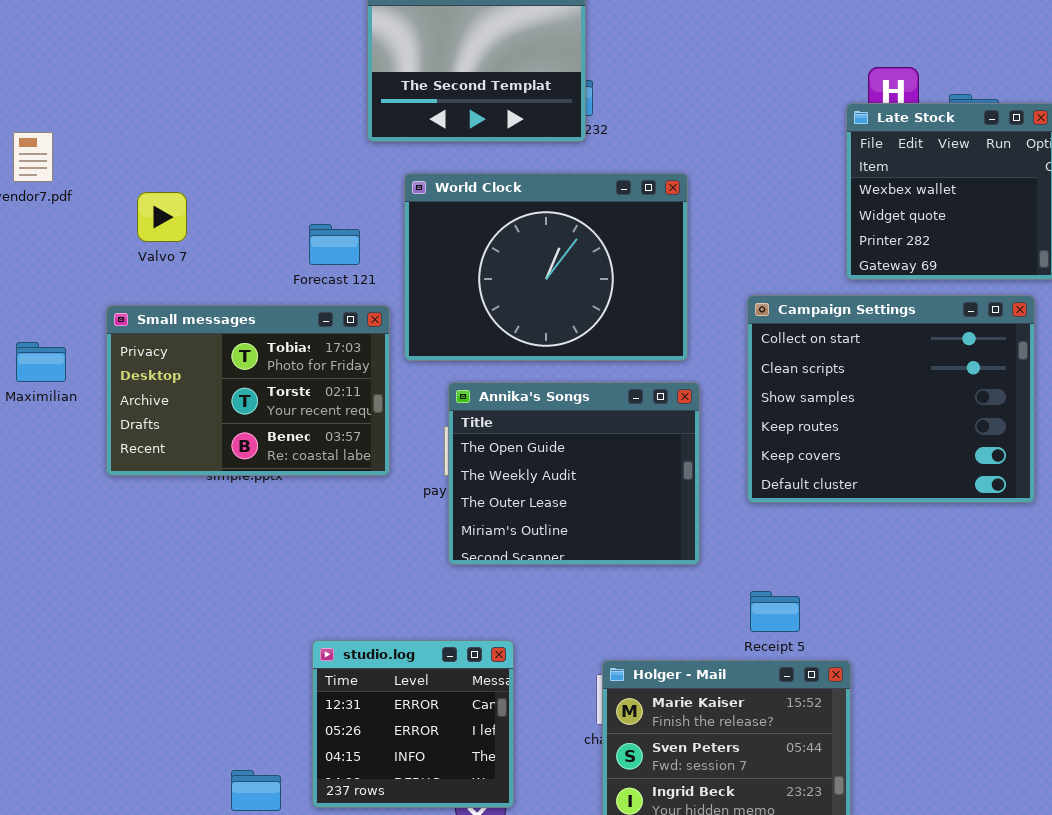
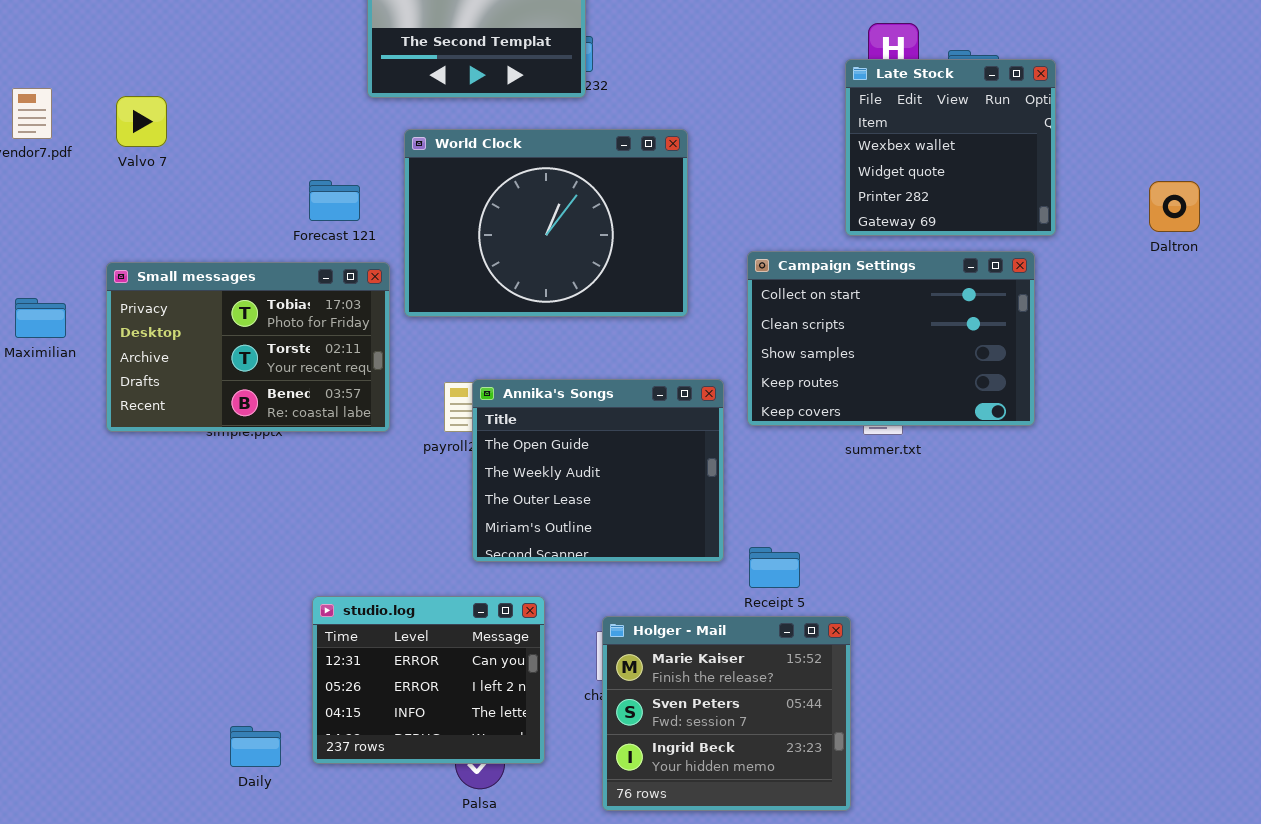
Valvo 7: [137,192,187,242] -> [116,96,167,147], moved
Campaign Settings: [747,295,1035,503] -> [747,251,1035,426], resized
Annika's Songs: [448,382,700,565] -> [472,379,724,562], moved
studio.log: [312,640,514,808] -> [312,596,545,764], resized

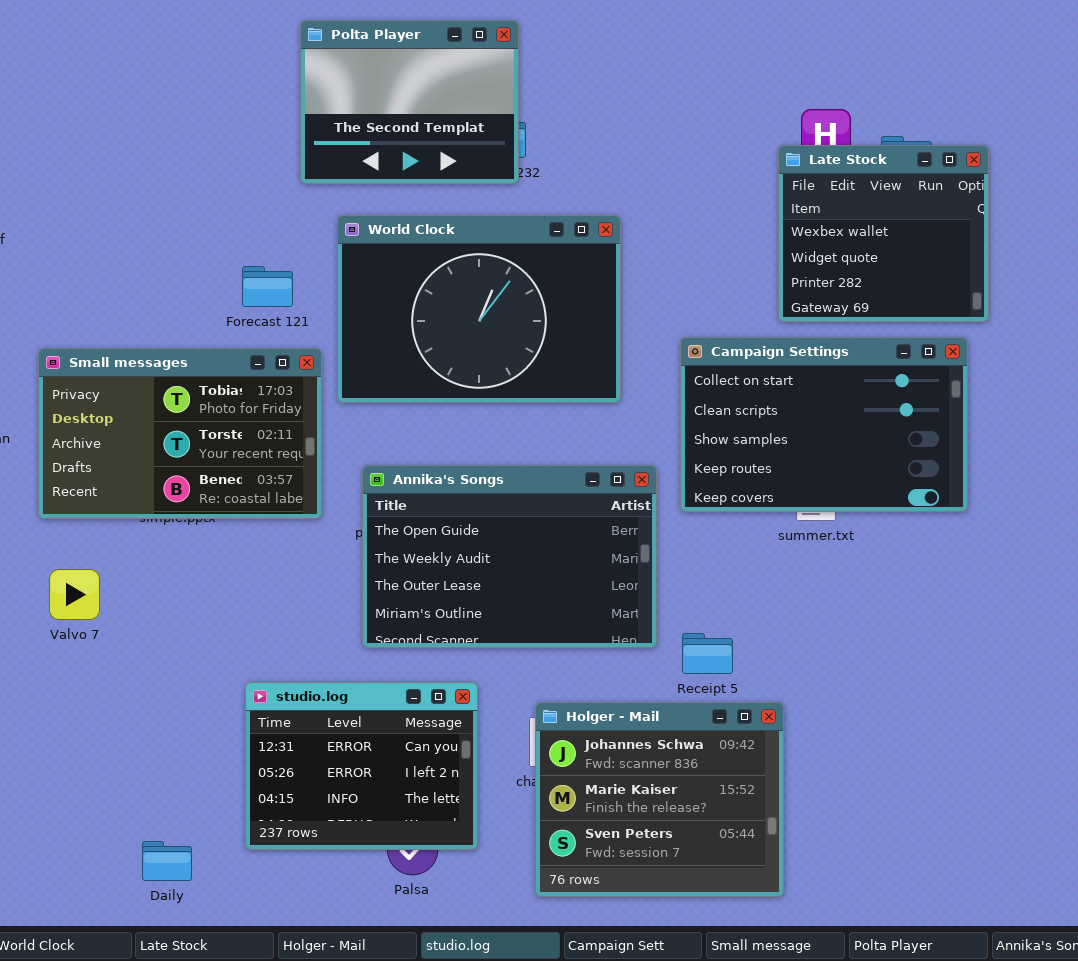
Valvo 7: [116,96,167,147] -> [49,569,100,620], moved
Annika's Songs: [472,379,724,562] -> [362,465,657,648], resized
Holger - Mail: [602,616,851,811] -> [535,702,784,897], scrolled up 1 row
Daily: [230,726,281,767] -> [142,841,192,881], moved

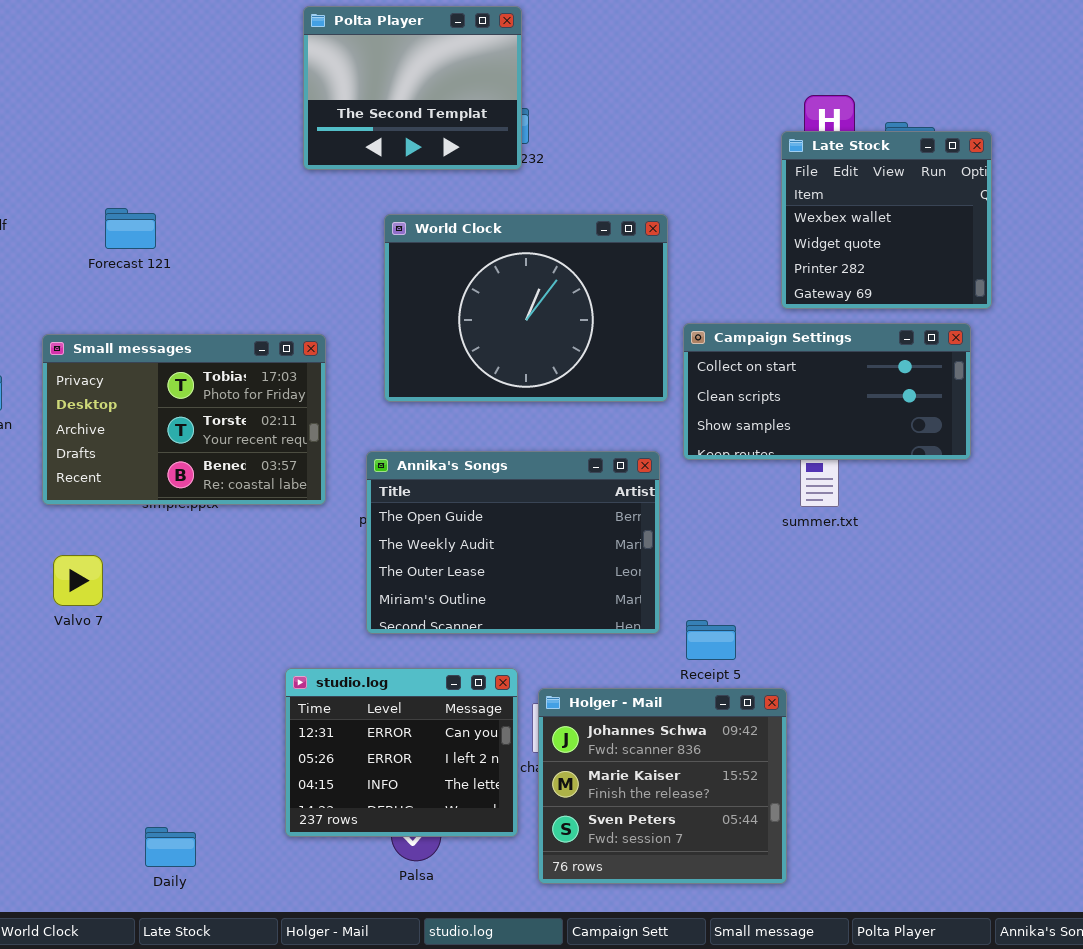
World Clock: [337,215,621,403] -> [384,214,668,402], moved
Forecast 121: [242,266,293,307] -> [105,208,156,249], moved
Campaign Settings: [680,337,968,512] -> [683,323,971,460], resized
studio.log: [245,682,478,850] -> [285,668,518,837], moved

